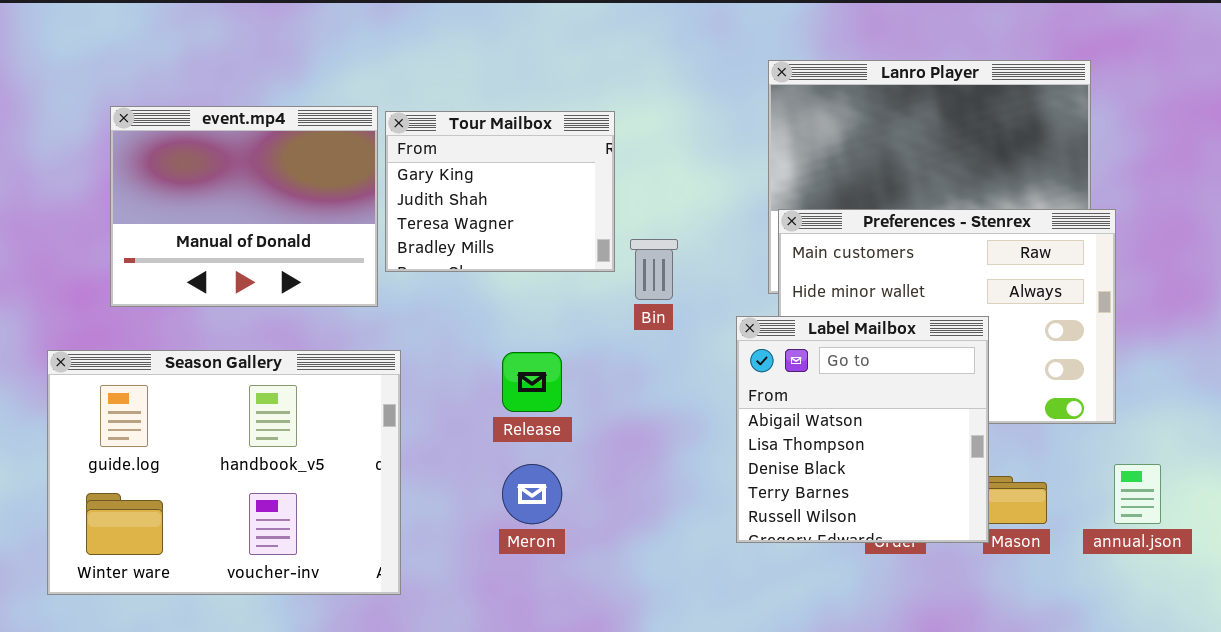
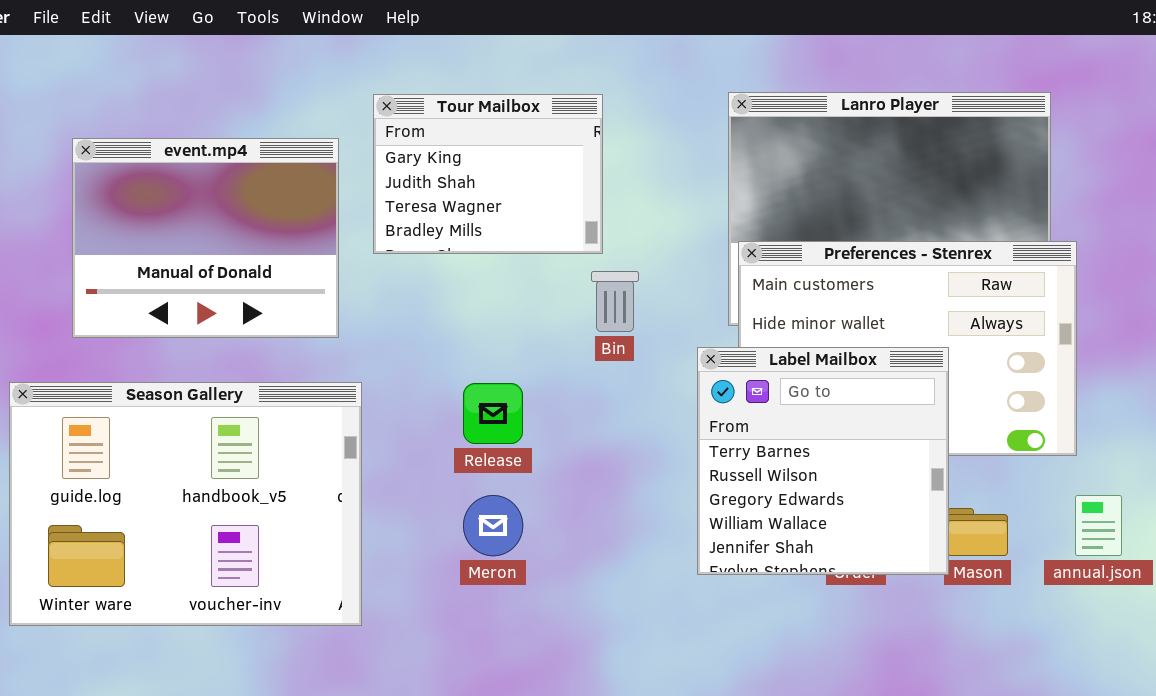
Tour Mailbox: [385,111,615,272] -> [373,94,603,254], moved
Label Mailbox: [736,316,989,543] -> [697,347,949,575], scrolled down 3 rows

